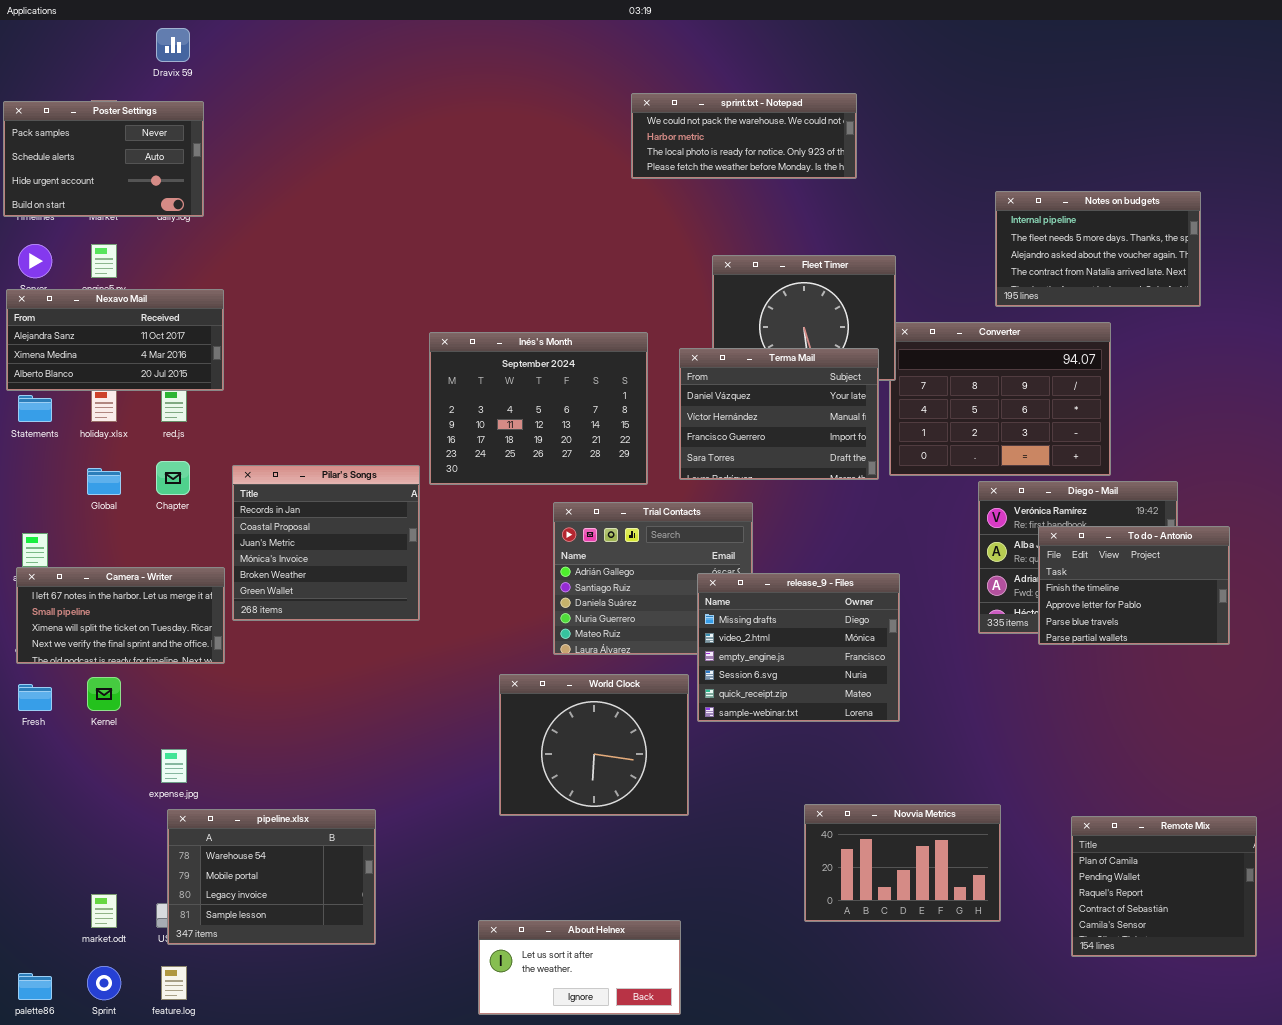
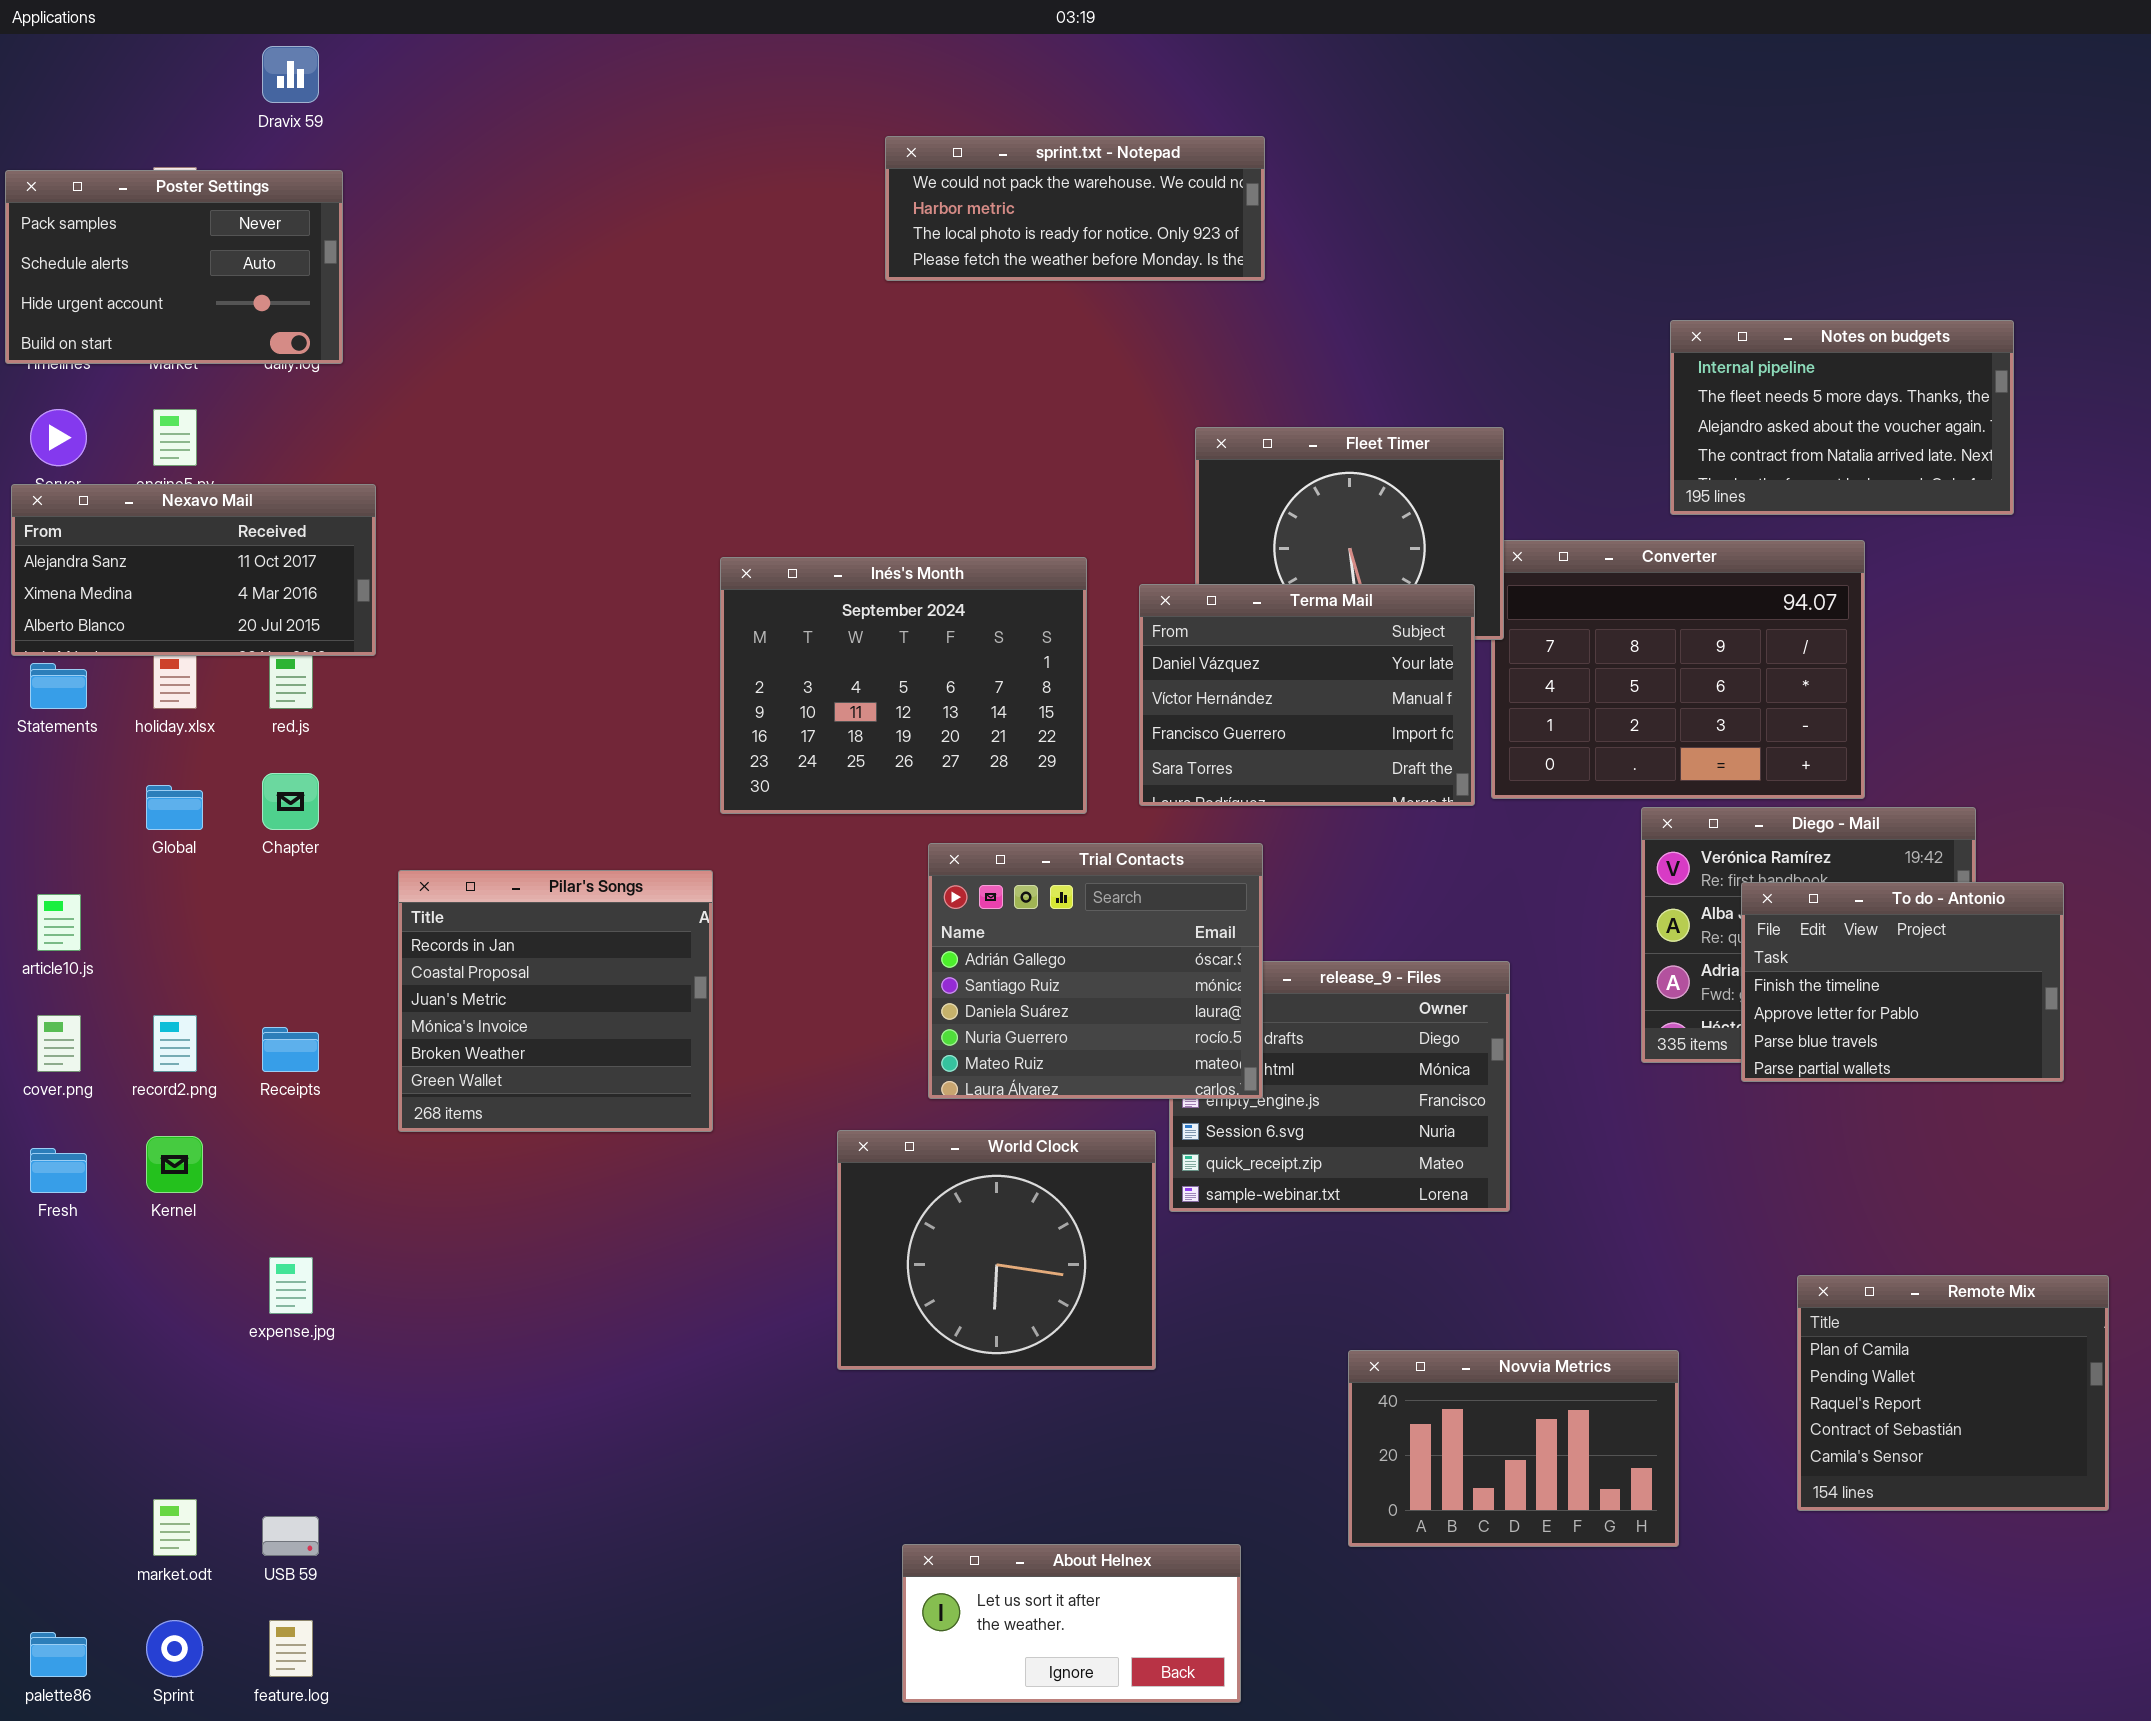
sprint.txt - Notepad: [631,93,857,179] -> [885,136,1265,281], moved
Pilar's Songs: [232,465,420,621] -> [398,870,713,1132], moved
Trial Contacts: [553,502,753,655] -> [928,843,1263,1099], raised
Camera - Writer: [16,567,225,664] -> none, closed
pipeline.xlsx: [167,809,376,945] -> none, closed
Remote Mix: [1071,816,1257,957] -> [1797,1275,2109,1511], moved
About Helnex: [478,920,681,1015] -> [902,1544,1241,1703], moved

